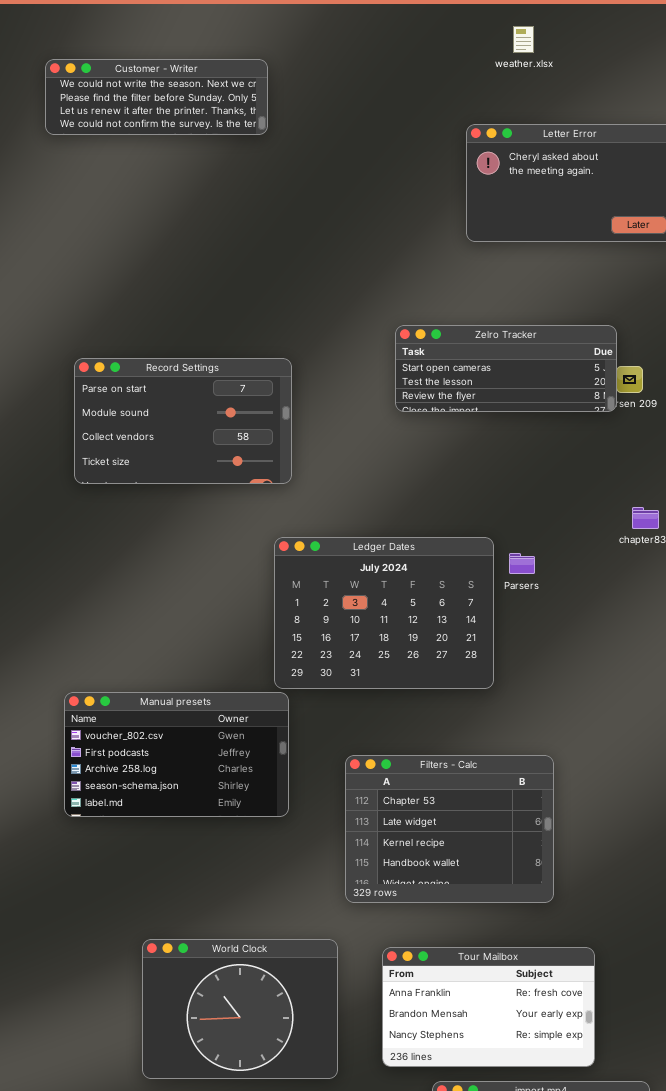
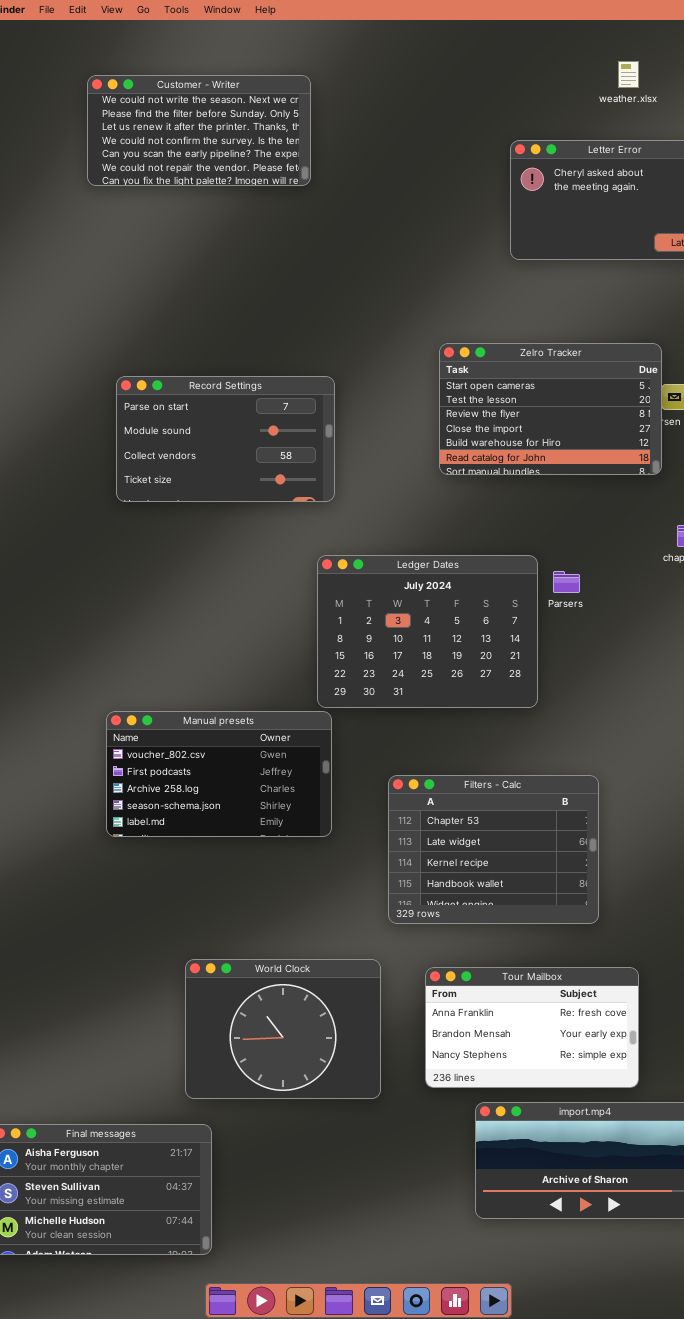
weather.xlsx: [513,26,534,53] -> [618,61,639,88], moved
Customer - Writer: [45,59,268,135] -> [87,75,311,186], resized
Zelro Tracker: [395,325,617,412] -> [439,343,662,475], resized

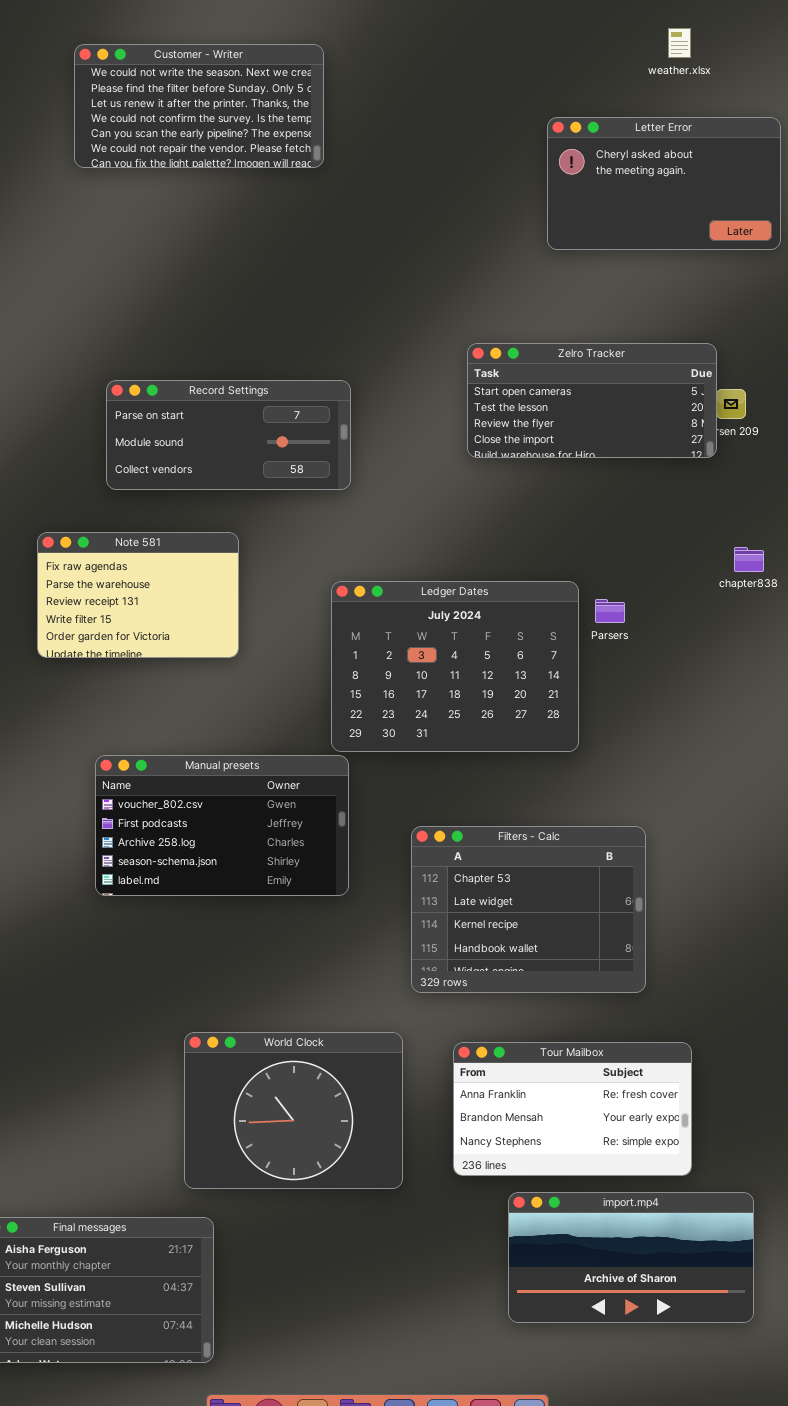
Zelro Tracker: [439,343,662,475] -> [467,343,717,458], resized
Record Settings: [116,376,335,502] -> [106,380,351,490], resized
Note 581: none -> [37,532,239,658], opened

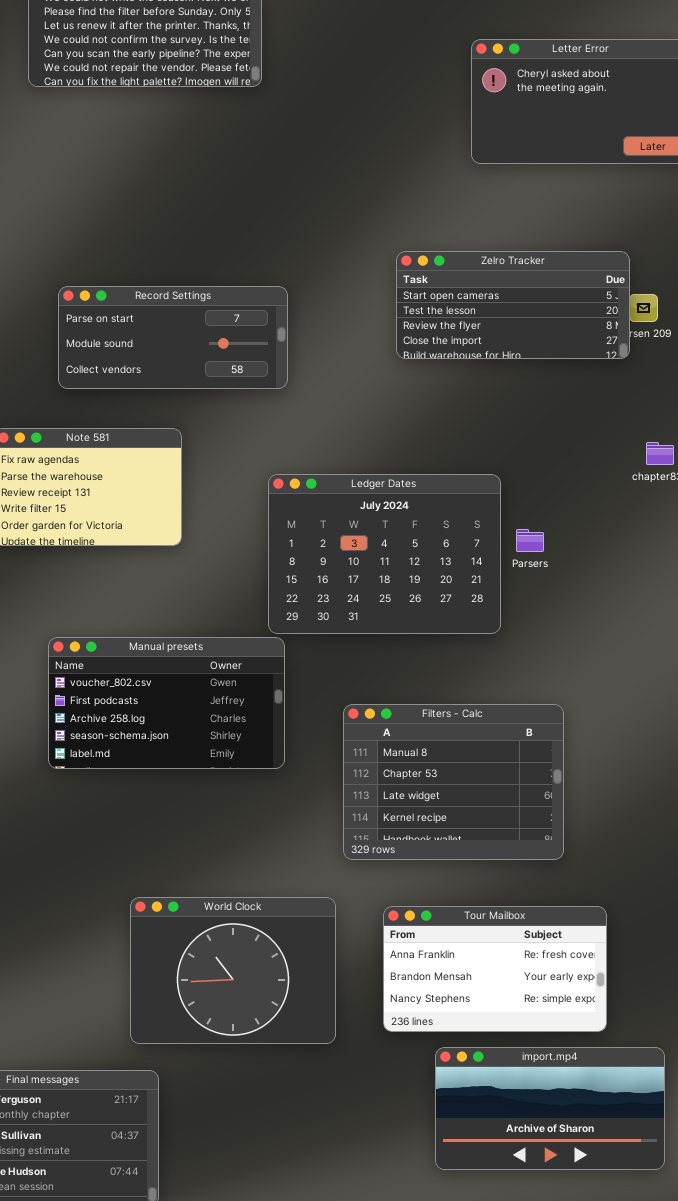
Parsers: [595,599,625,623] -> [516,529,544,552], moved
Filters - Calc: [411,826,646,993] -> [343,704,564,860], scrolled up 1 row

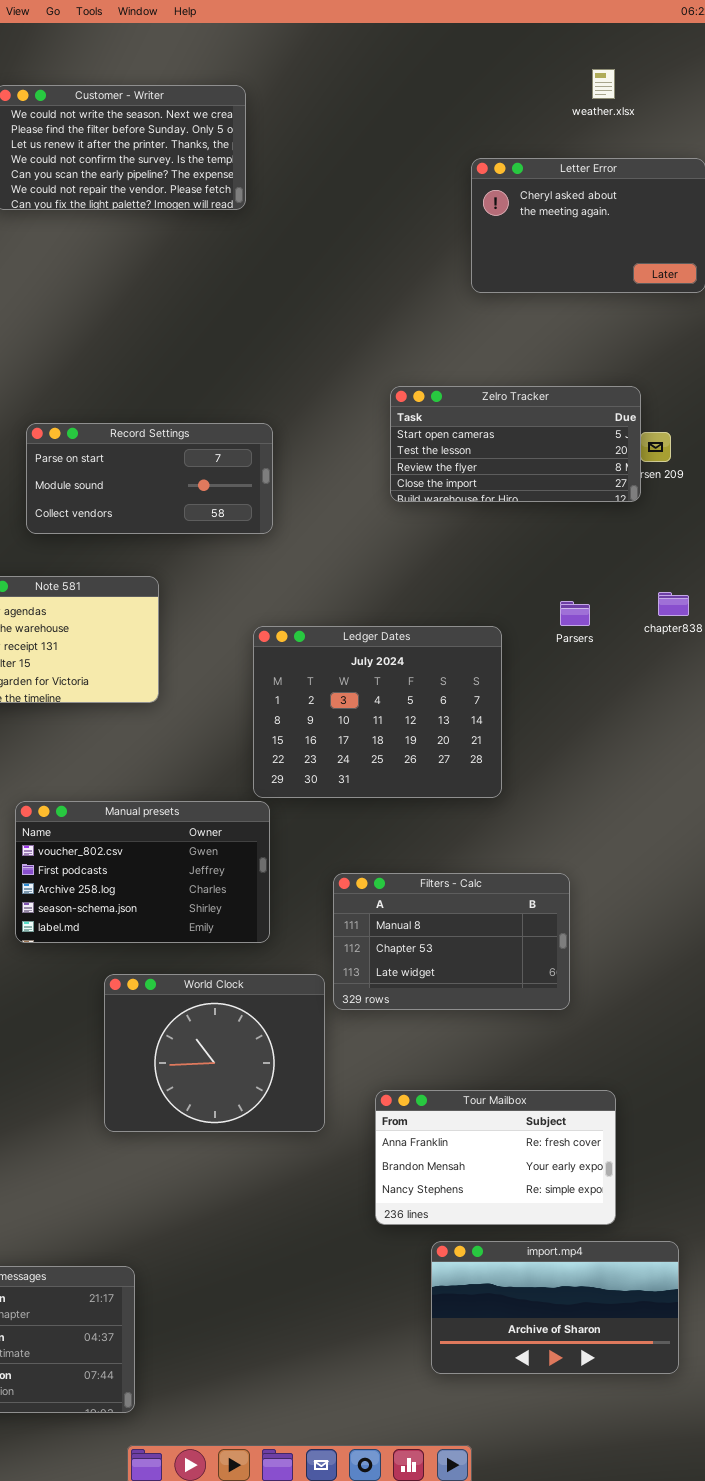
Parsers: [516,529,544,552] -> [560,601,590,626], moved
Filters - Calc: [343,704,564,860] -> [333,873,570,1010], resized
World Clock: [130,897,336,1044] -> [104,974,325,1132], moved

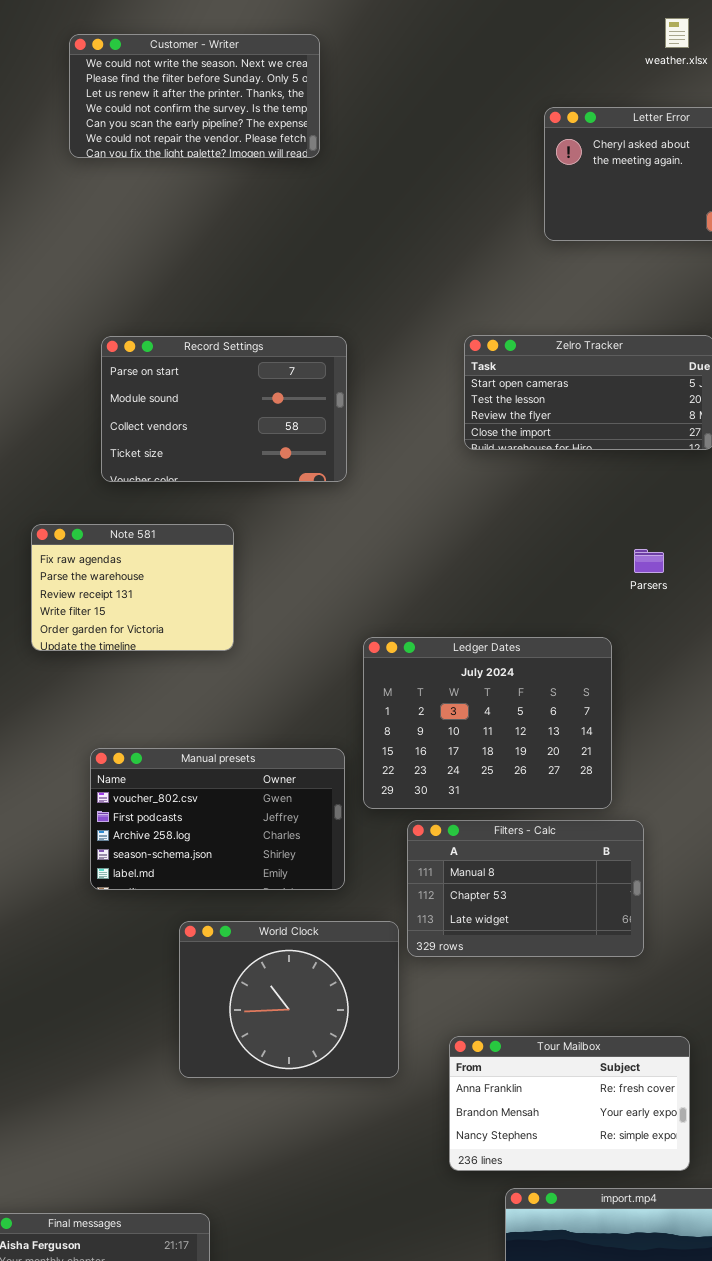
Record Settings: [26,423,273,534] -> [101,336,347,482], resized
Ledger Dates: [253,626,502,798] -> [363,637,612,809], moved

